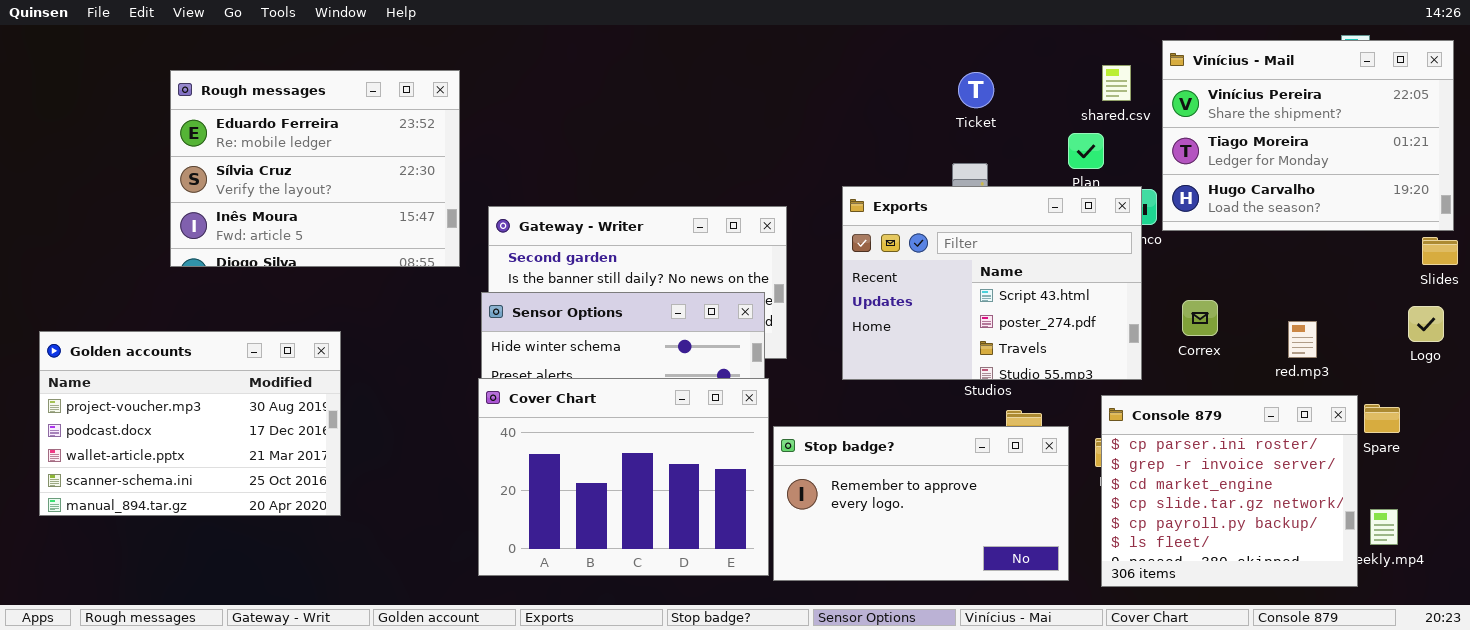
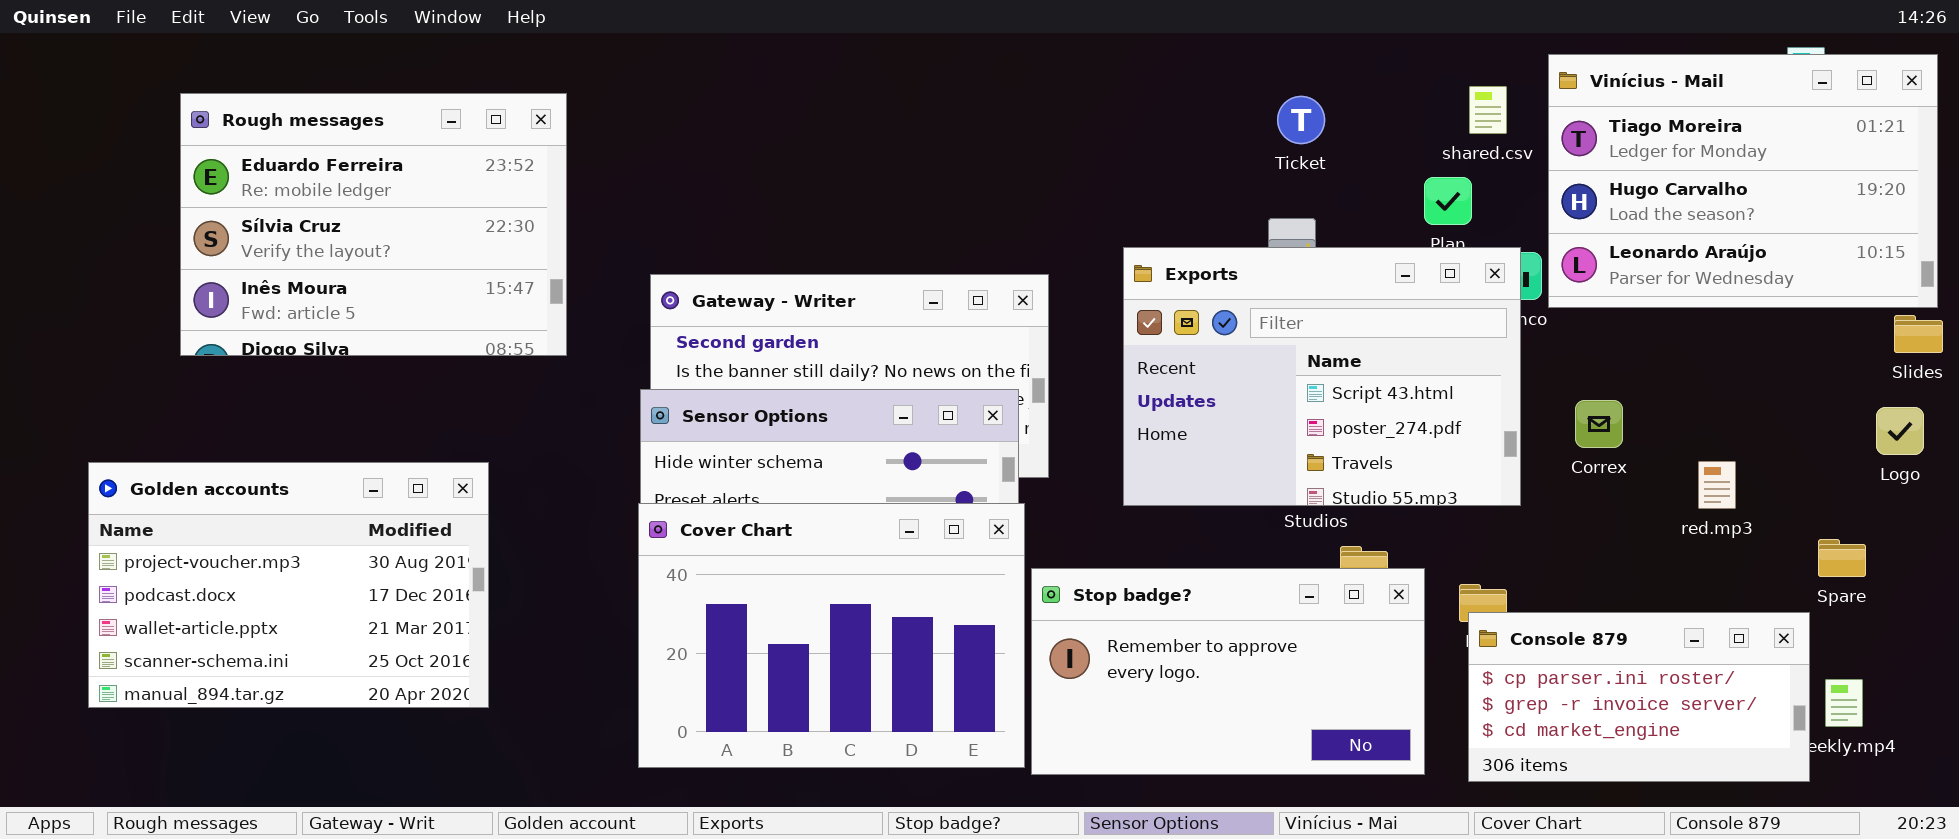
Vinícius - Mail: [1162,40,1454,231] -> [1548,54,1938,308], scrolled down 1 row
Rough messages: [170,70,460,267] -> [180,93,567,356], moved
red.mp3: [1288,321,1317,358] -> [1698,461,1736,509], moved
Golden accounts: [39,331,341,516] -> [88,462,489,708], moved
Console 879: [1101,395,1358,587] -> [1468,612,1810,782], resized

